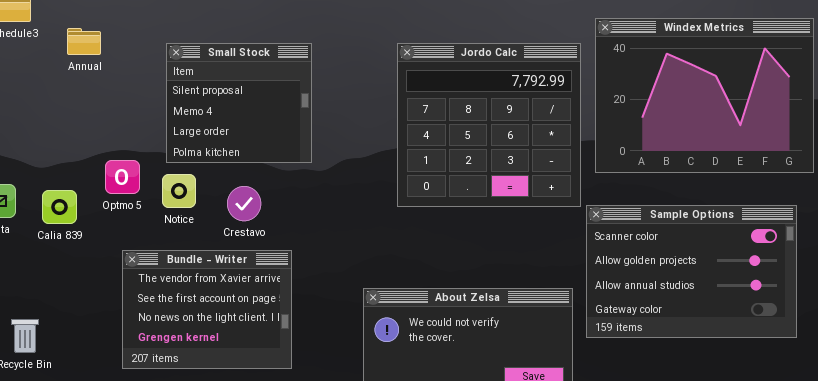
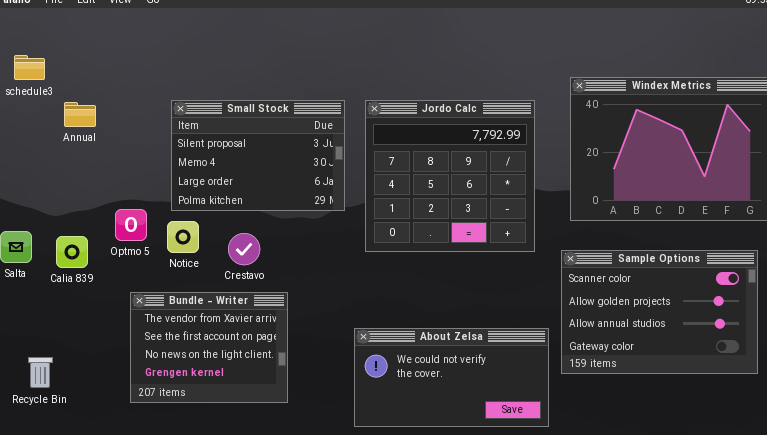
Annual: [67,28,101,55] -> [64,102,96,127], moved
Small Stock: [166,43,312,163] -> [171,100,345,211], resized
Jordo Calc: [397,43,581,207] -> [365,100,535,252], moved

